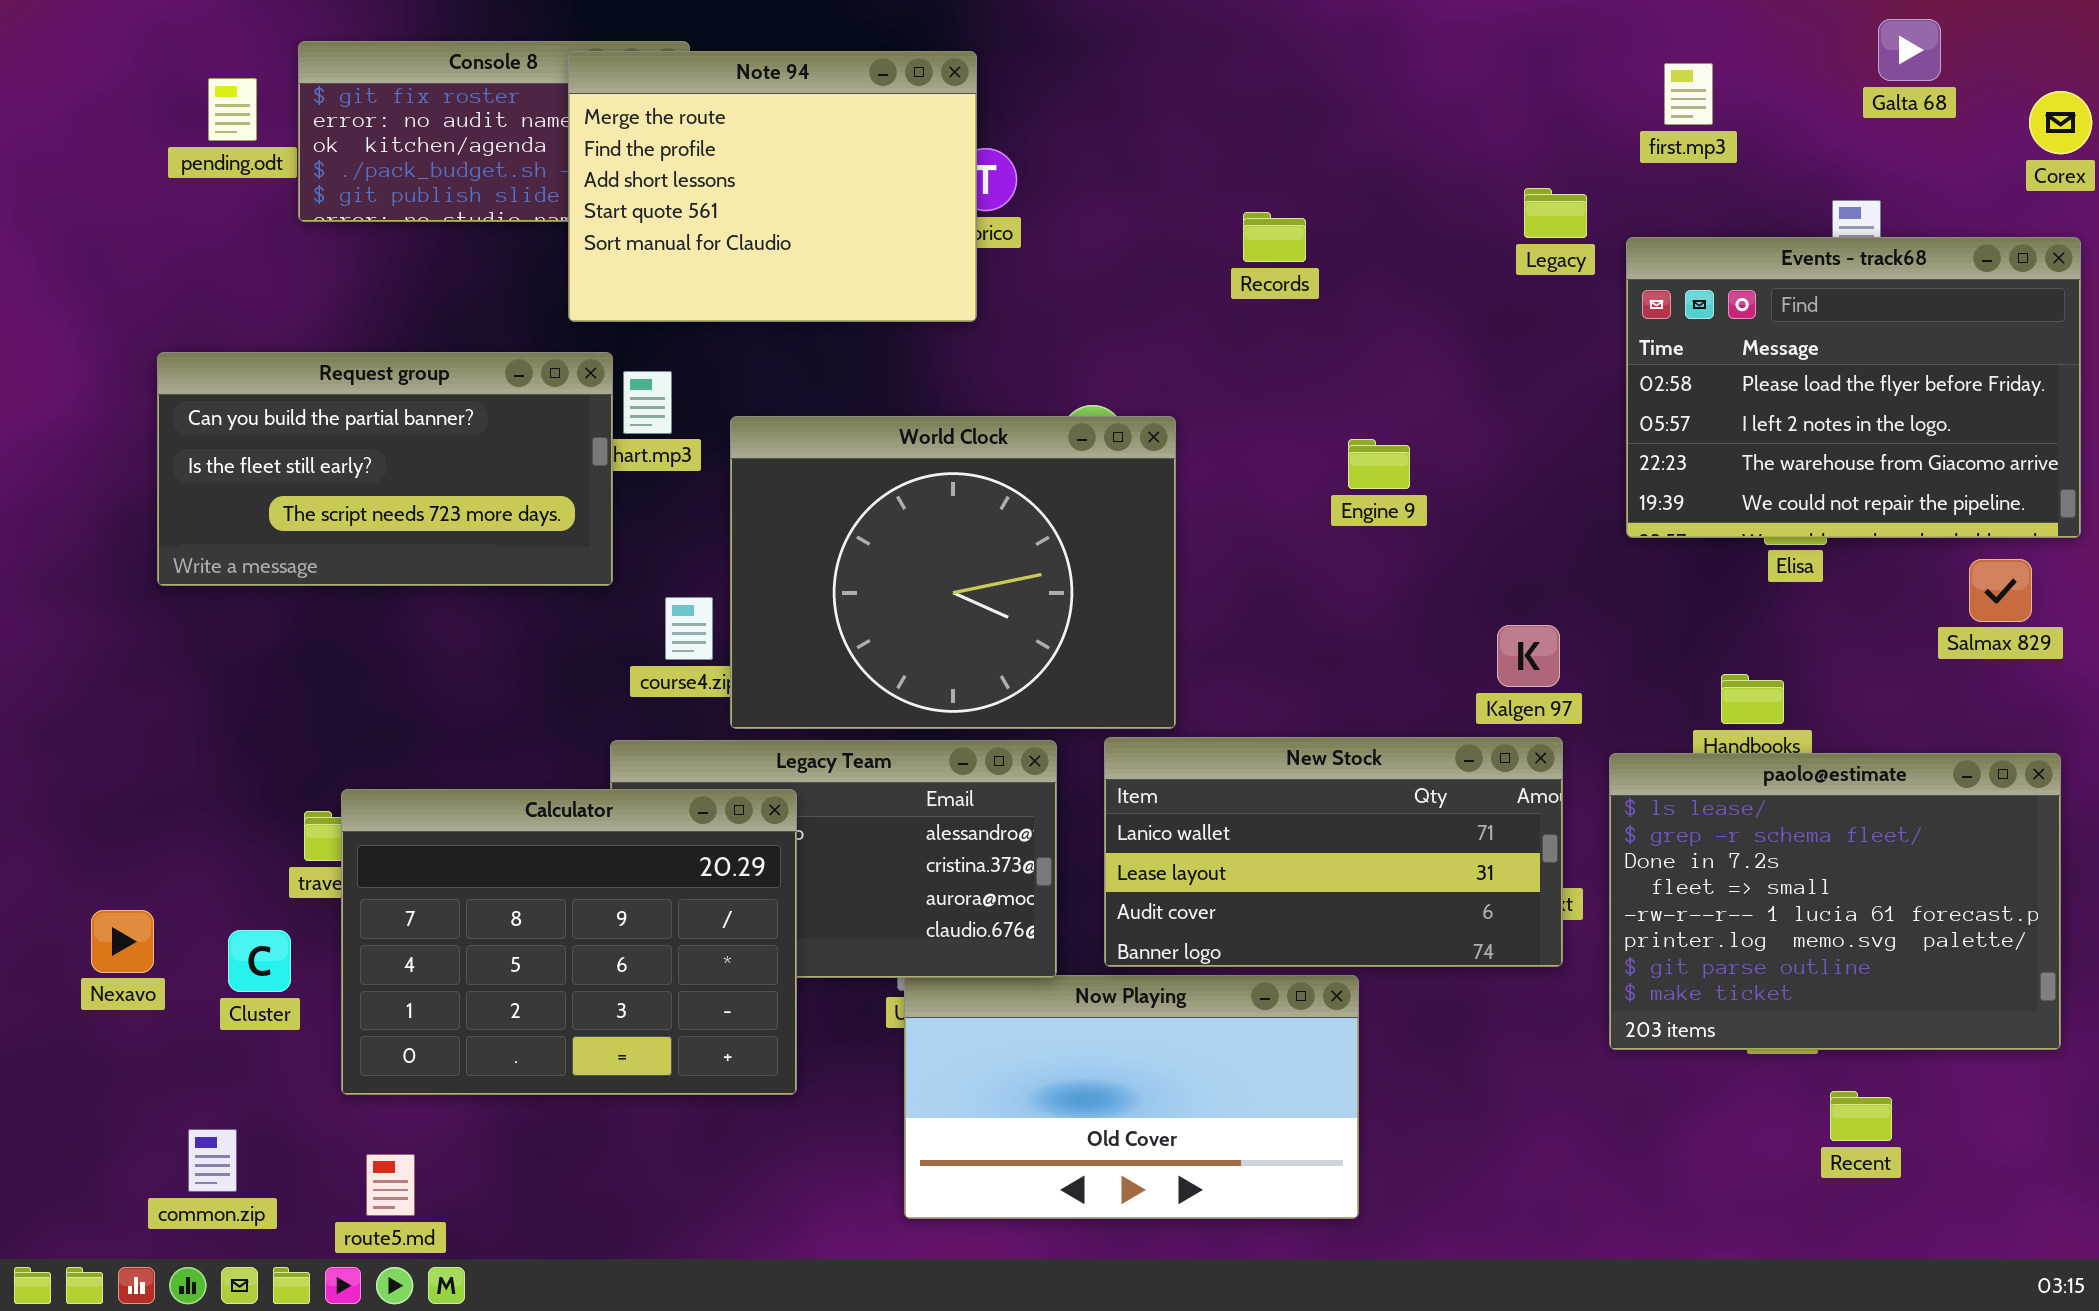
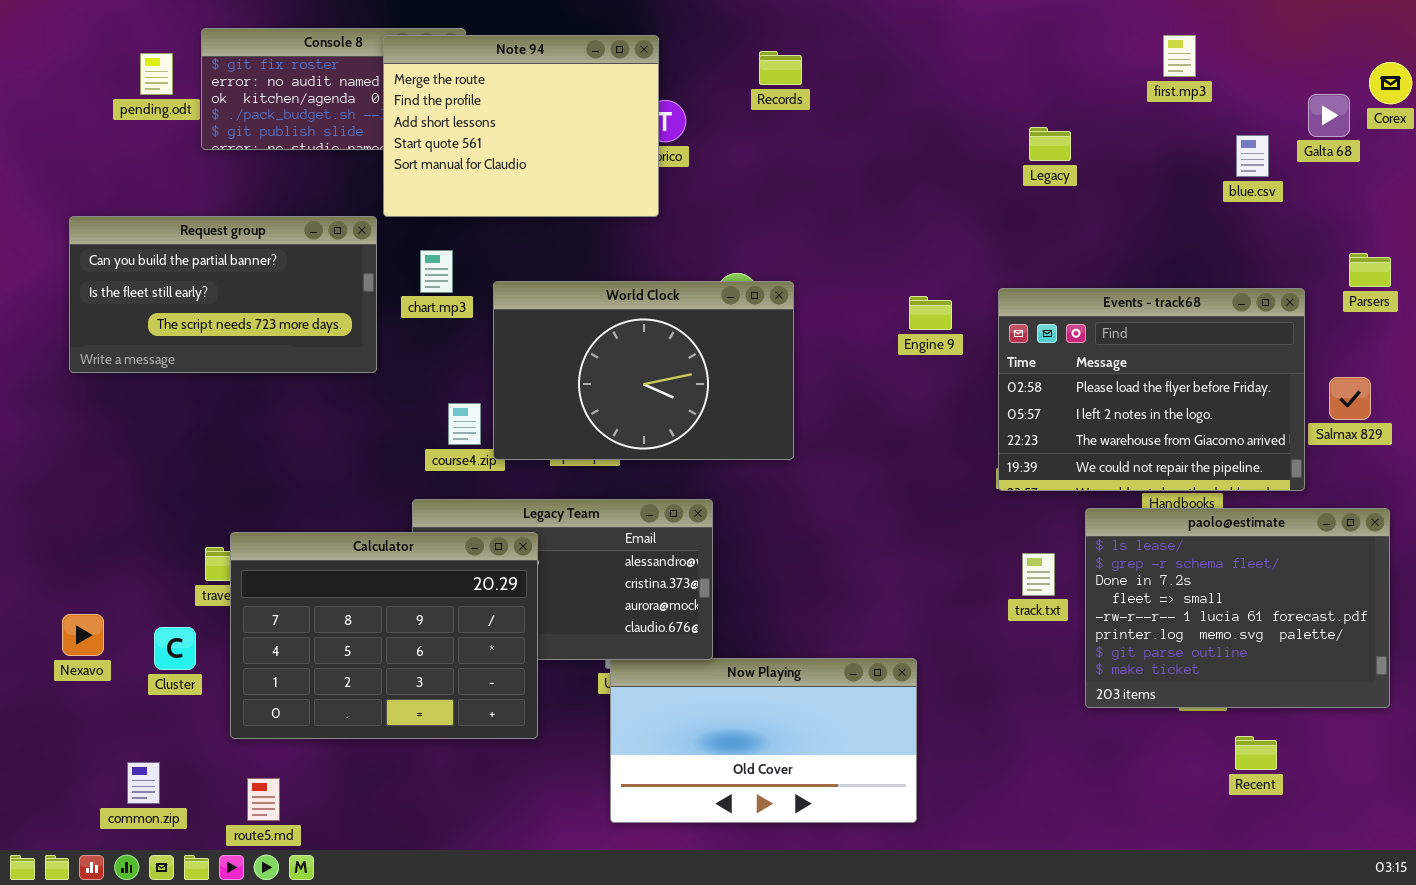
Galta 68: [1878,19,1941,81] -> [1308,94,1350,137], moved
first.mp3: [1664,63,1713,125] -> [1163,35,1196,77], moved
Records: [1243,212,1306,262] -> [759,51,802,85], moved
Events - track68: [1626,237,2081,538] -> [998,288,1305,491], moved
Request group: [157,352,613,586] -> [69,216,377,373], moved
World Clock: [730,416,1176,729] -> [493,281,794,460], resized
New Stock: [1104,737,1563,967] -> none, closed

